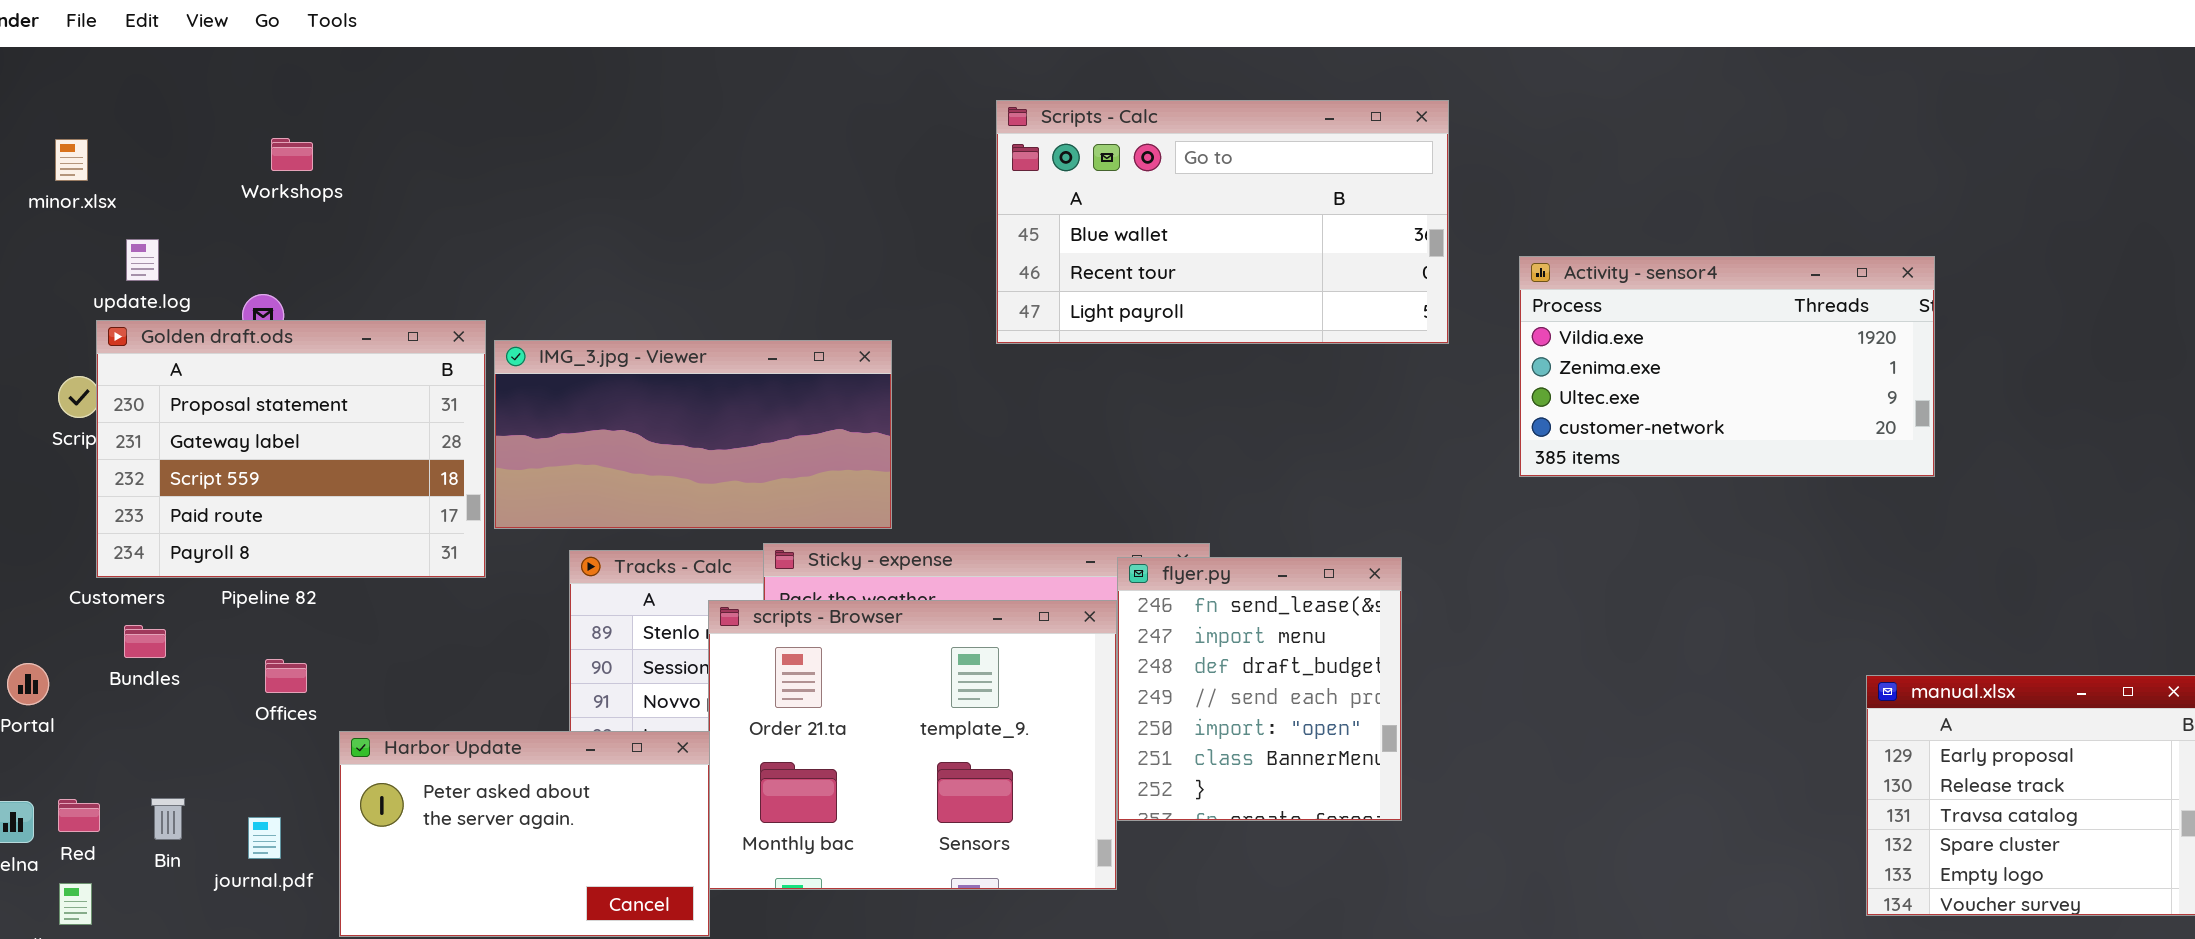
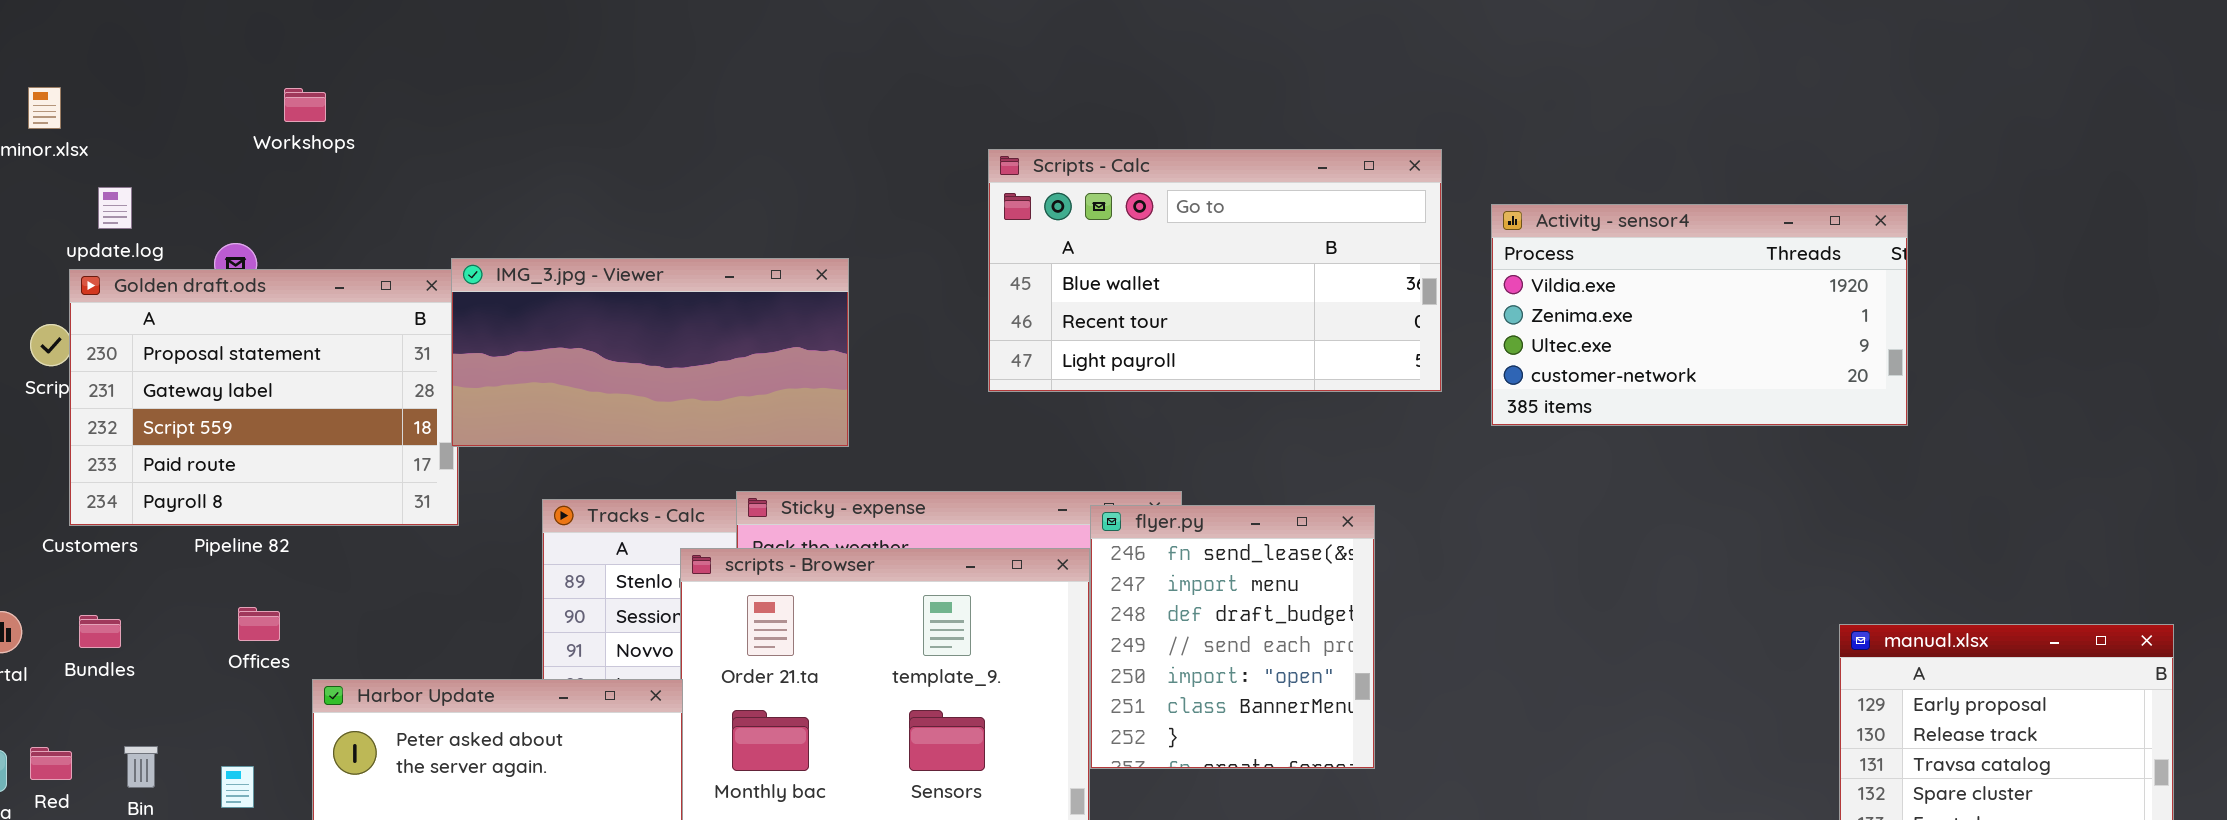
Scripts - Calc: [996,100,1449,344] -> [988,149,1442,392], moved
Workshops: [271,138,313,171] -> [284,88,326,122], moved
IMG_3.jpg - Viewer: [494,340,892,529] -> [451,258,849,447], moved
Bundles: [124,625,166,658] -> [79,615,121,648], moved

